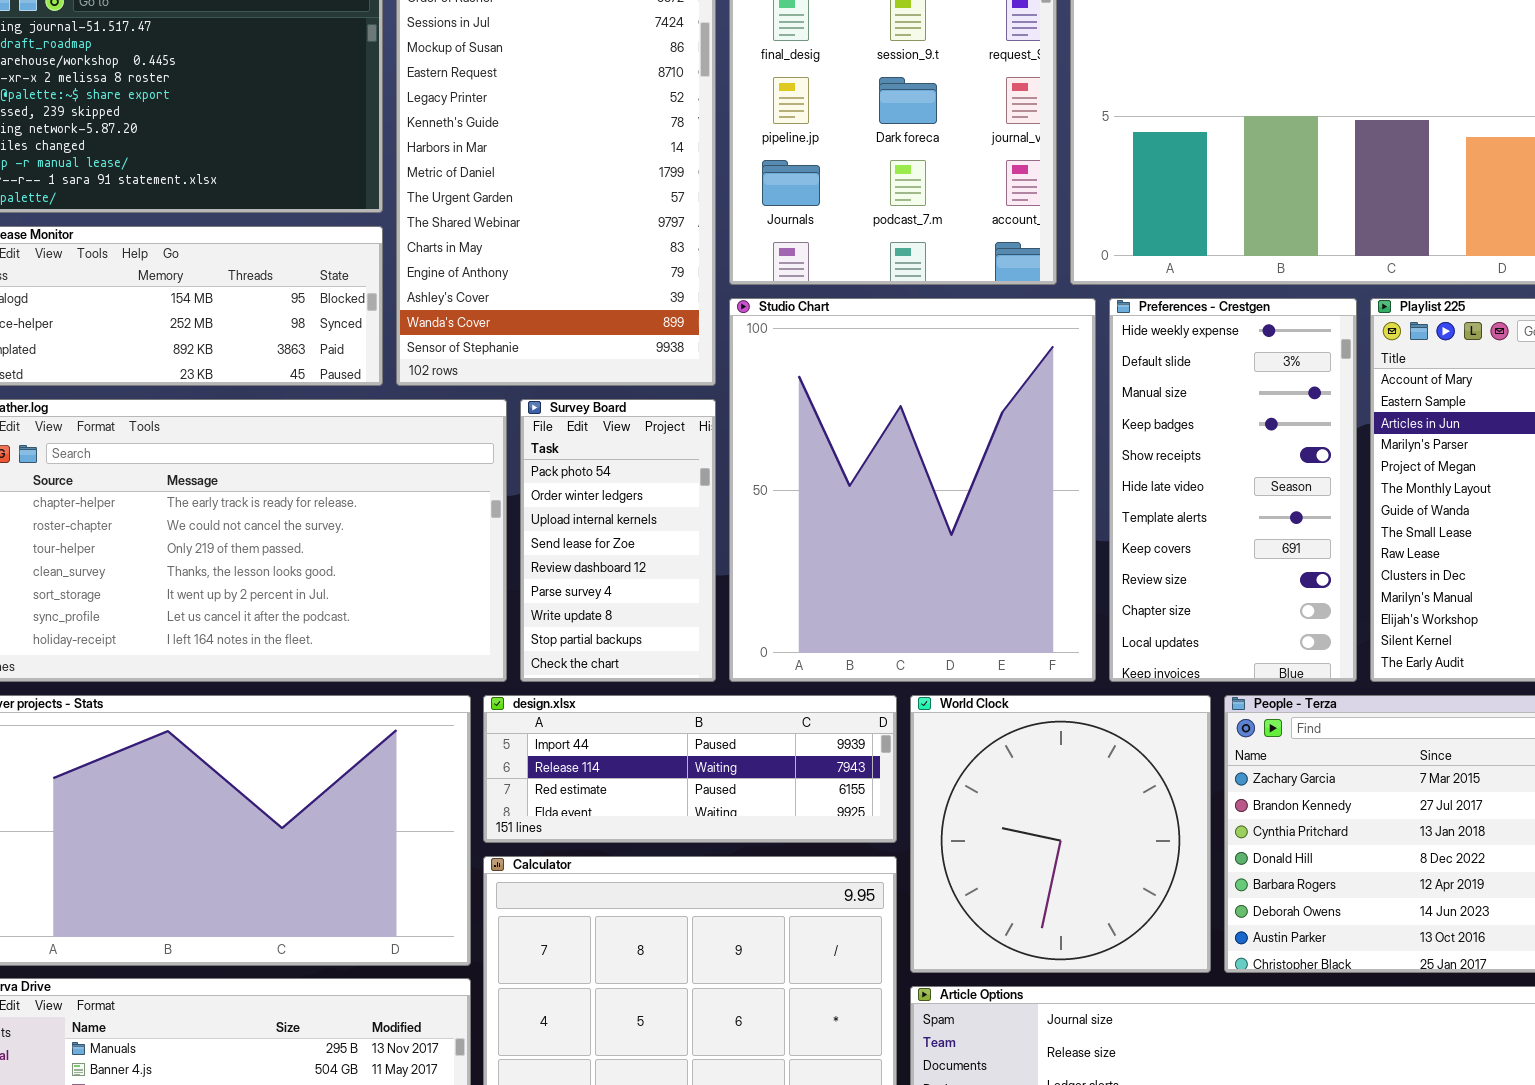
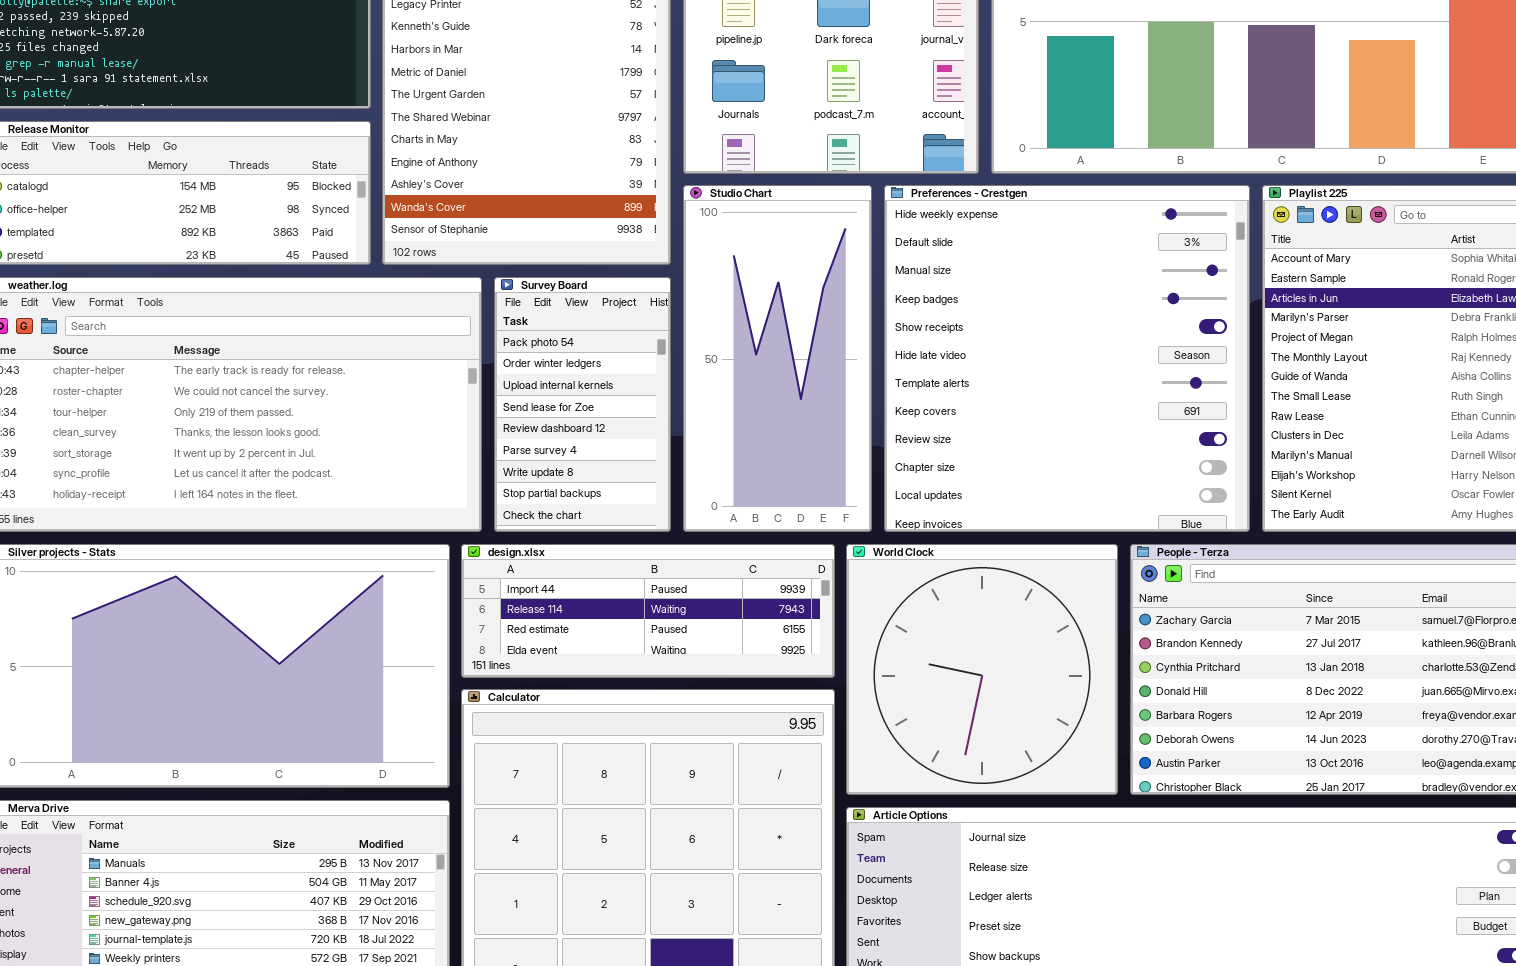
Studio Chart: [729,298,1096,682] -> [683,185,872,532], resized
Preferences - Crestgen: [1109,298,1357,682] -> [884,185,1250,532], resized

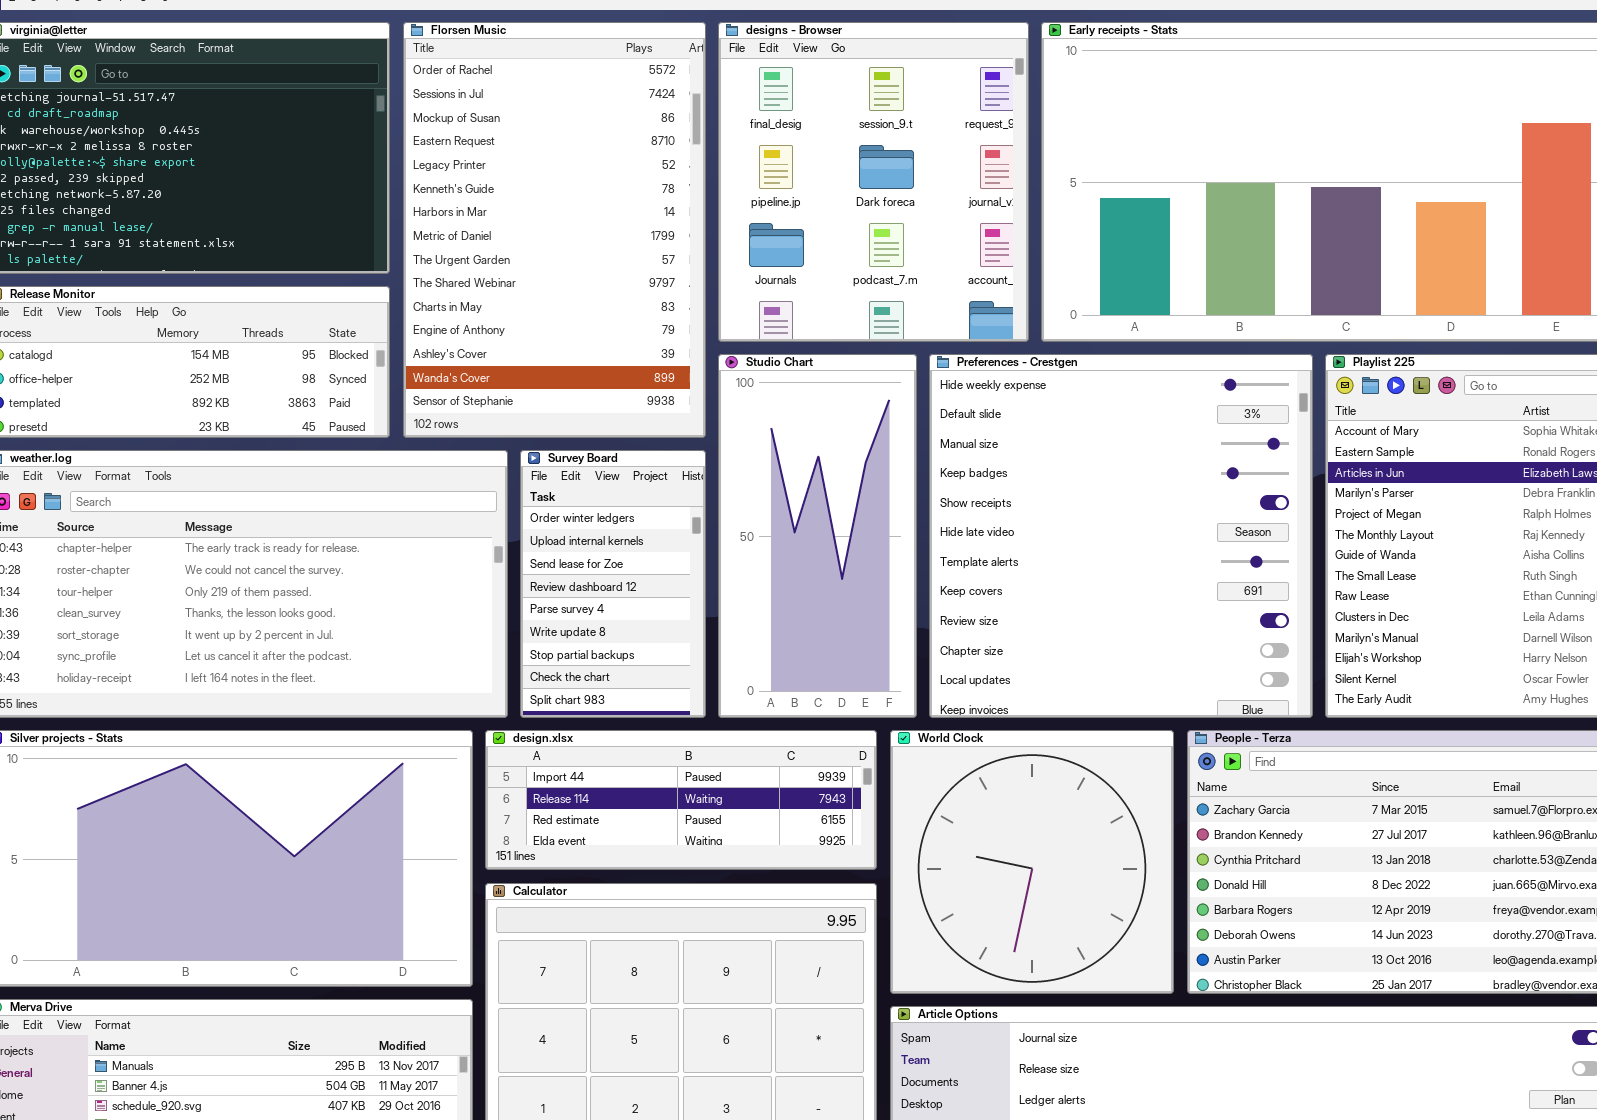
Survey Board: [494,277,671,532] -> [520,450,706,718], scrolled down 1 row

